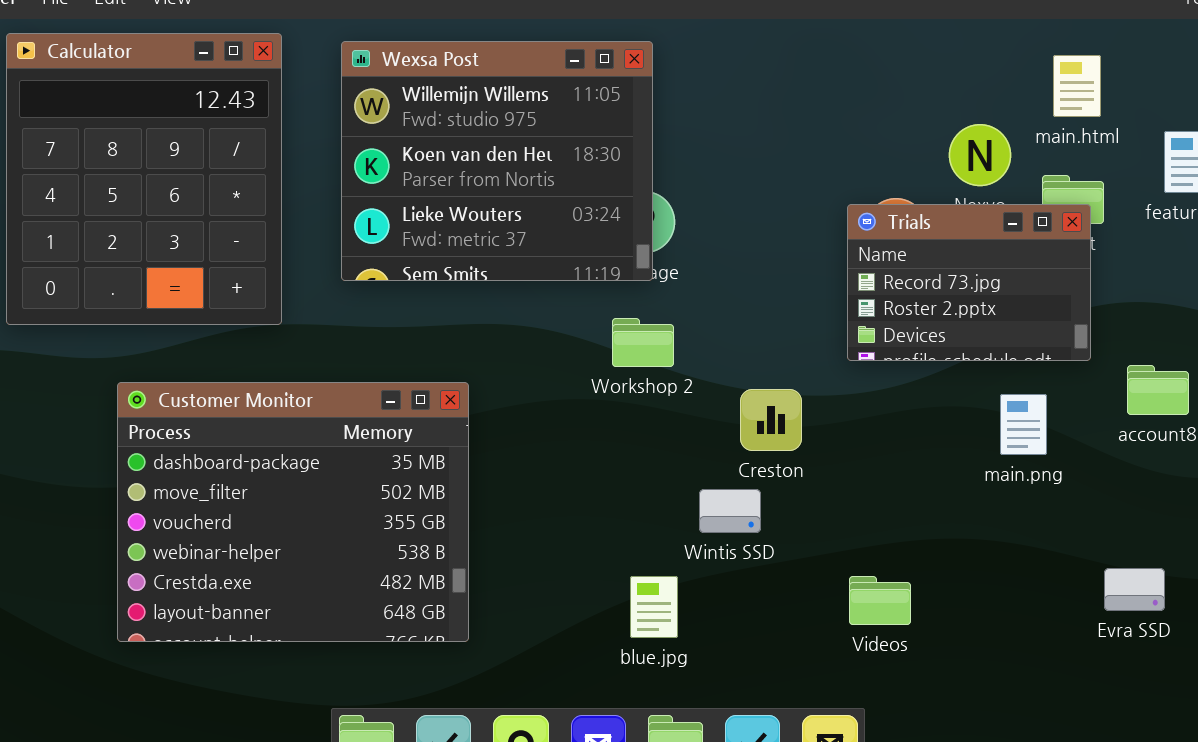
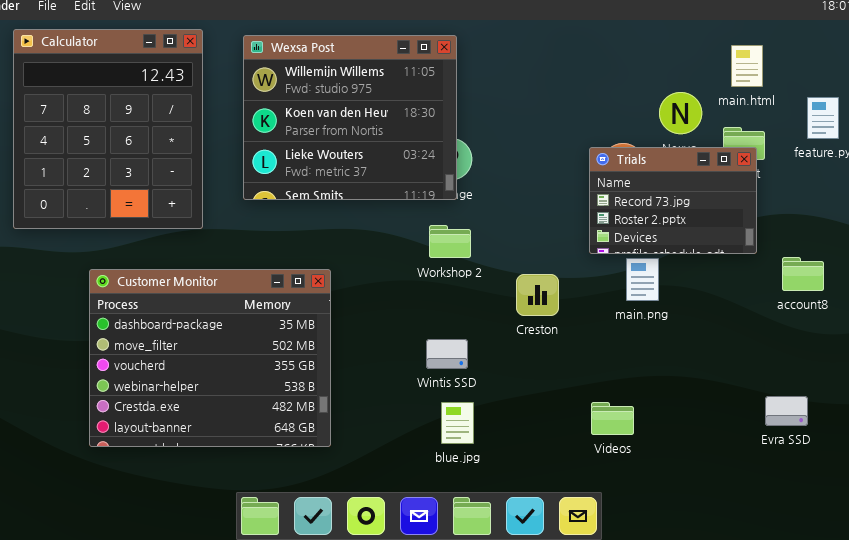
main.png: [1000,394,1047,455] -> [626,258,659,301], moved
Wintis SSD: [699,489,761,533] -> [426,339,468,369], moved

